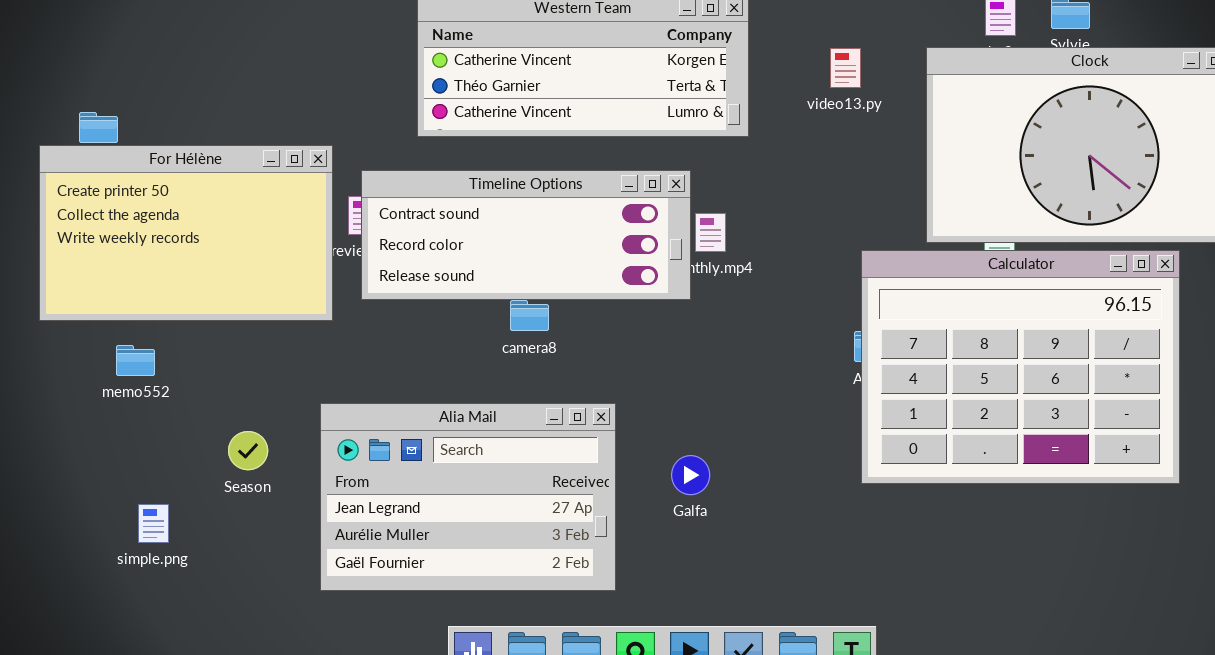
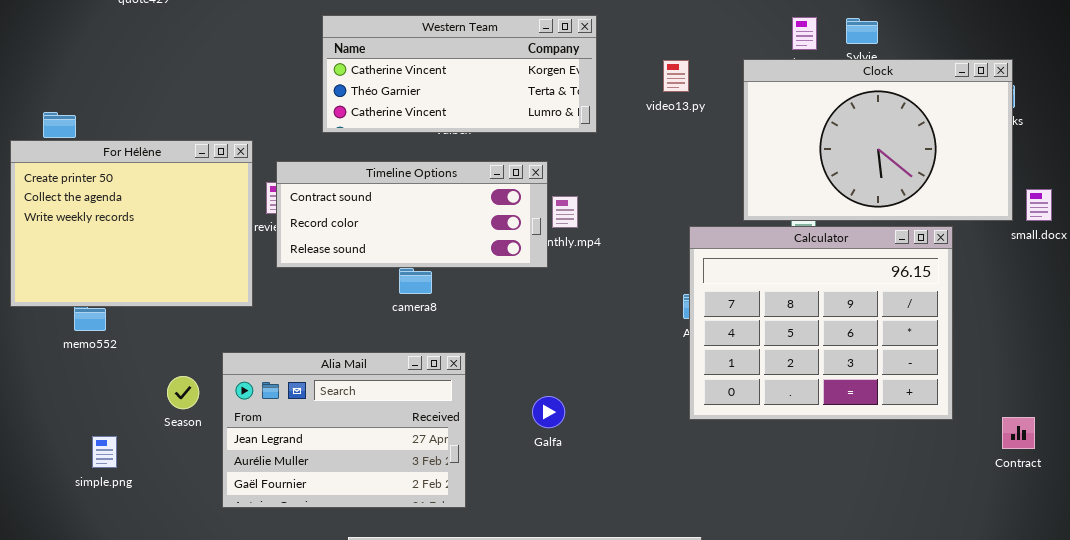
For Hélène: [39,145,333,321] -> [10,140,253,307], resized
Alia Mail: [320,403,616,591] -> [222,352,466,508], moved

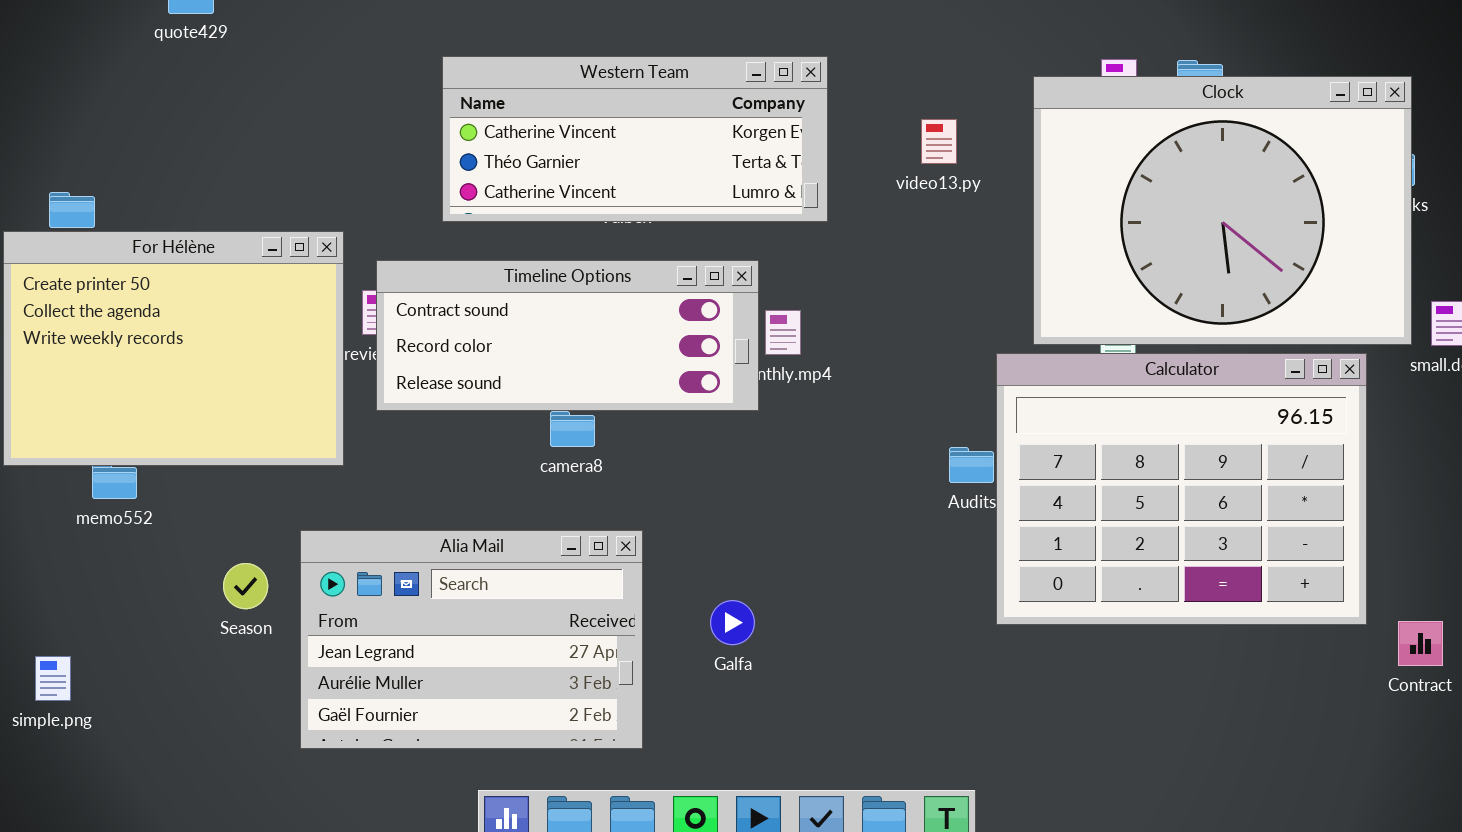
Clock: [743,59,1013,221] -> [1033,76,1412,345], resized
Calculator: [689,226,953,420] -> [996,353,1367,625], moved
Galfa: [532,396,565,428] -> [710,600,755,645], moved
simple.png: [92,436,117,468] -> [35,656,71,701], moved

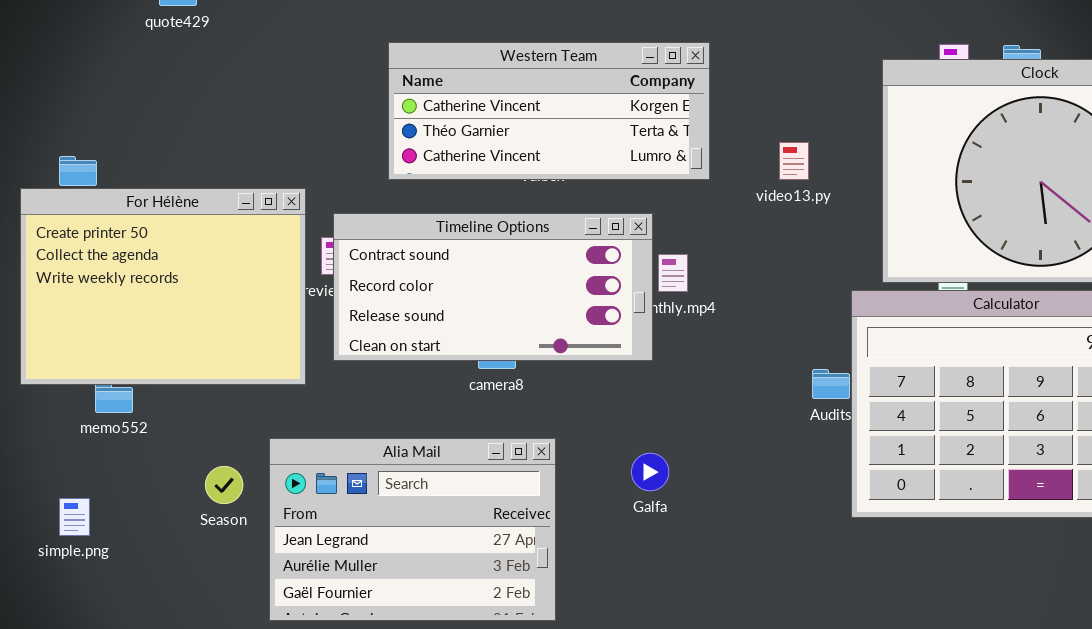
video13.py: [921,119,957,164] -> [779,142,809,180], moved
Timeline Options: [376,260,759,411] -> [333,213,653,361], resized
Galfa: [710,600,755,645] -> [631,453,669,491], moved
simple.png: [35,656,71,701] -> [59,498,90,536], moved

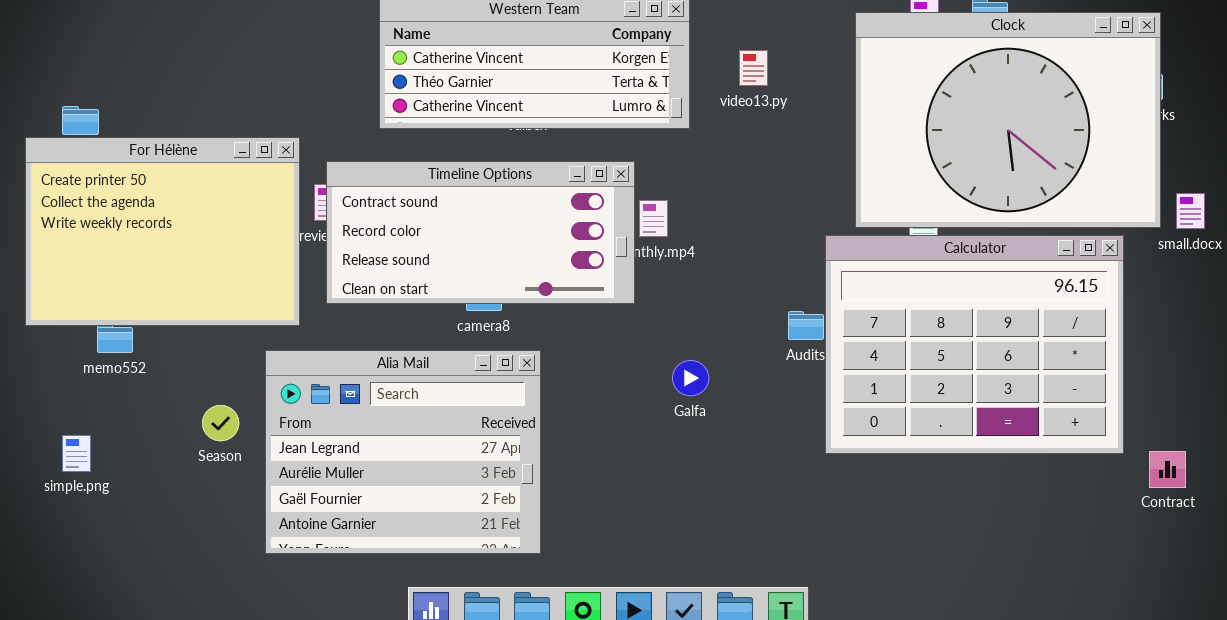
video13.py: [779,142,809,180] -> [739,50,768,86], moved
Alia Mail: [269,438,556,621] -> [265,350,541,554], resized
Galfa: [631,453,669,491] -> [672,360,709,396], moved

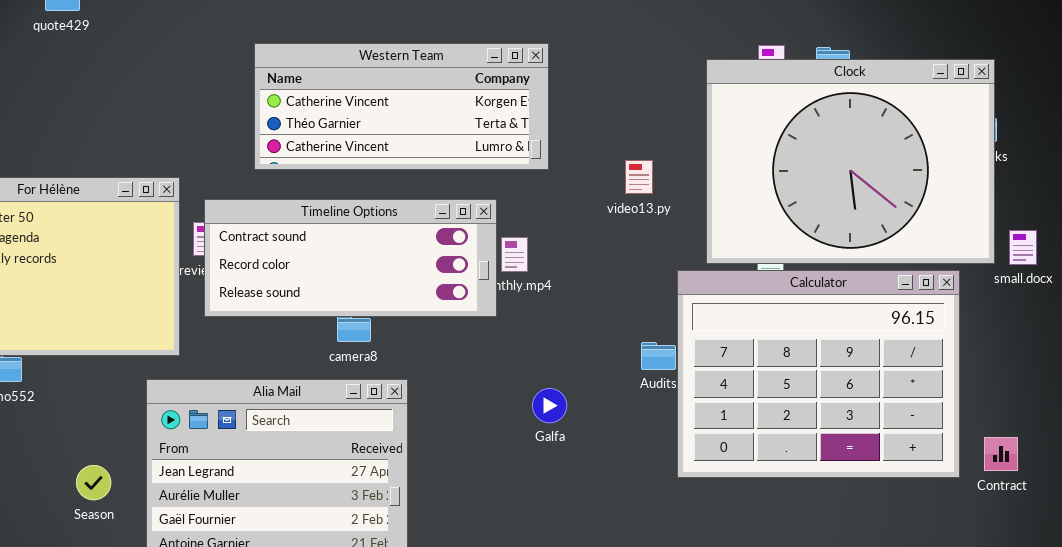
video13.py: [739,50,768,86] -> [625,160,653,194], moved
Timeline Options: [326,161,635,304] -> [204,199,497,317], resized
Season: [202,405,239,441] -> [76,465,111,500], moved
Contract: [1149,451,1186,488] -> [984,437,1018,471], moved

